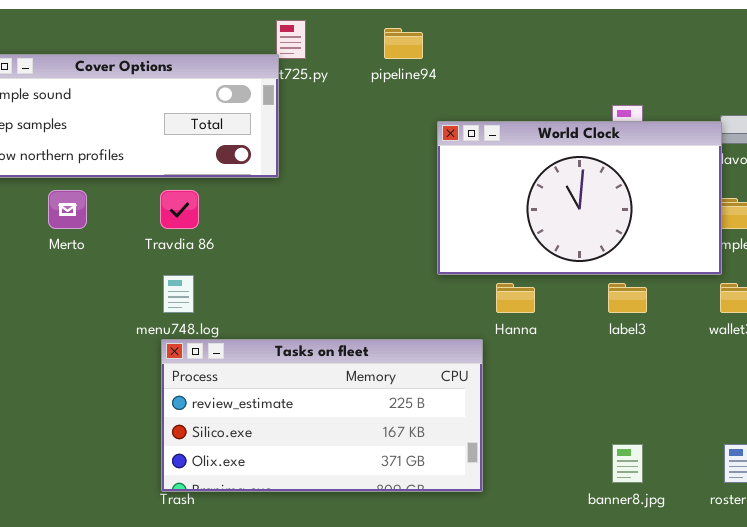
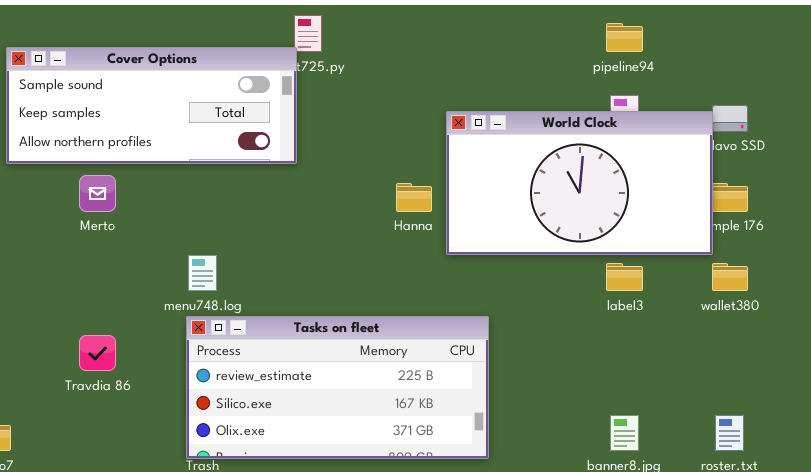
pipeline94: [384,28,423,59] -> [606,23,643,52], moved
Travdia 86: [160,190,199,229] -> [79,335,116,371], moved
Hanna: [496,283,535,313] -> [396,183,432,212], moved

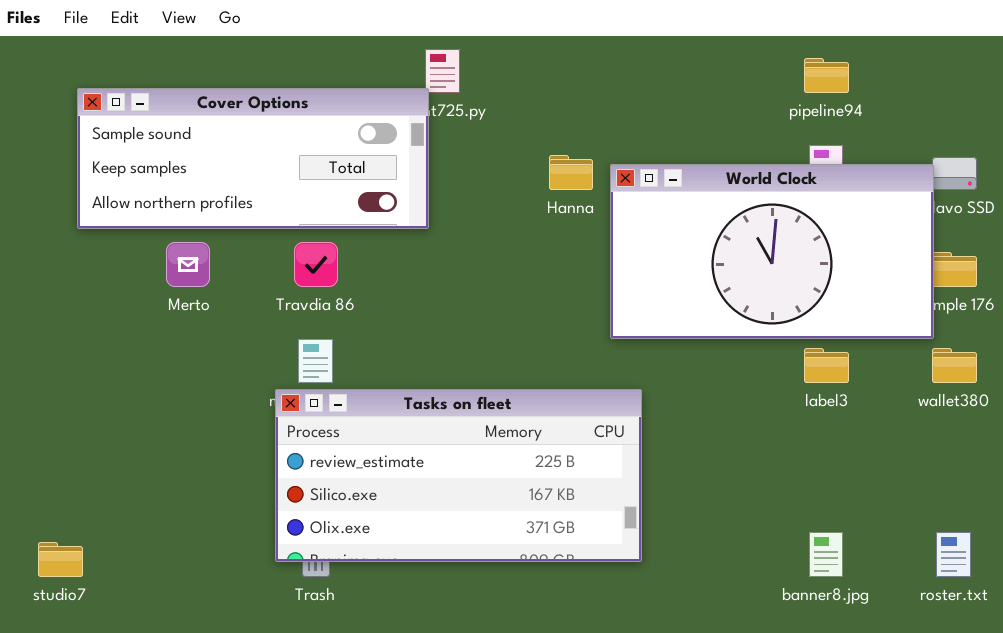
Hanna: [396,183,432,212] -> [549,155,593,190], moved
Tasks on fleet: [186,316,489,459] -> [275,389,642,562], moved
Travdia 86: [79,335,116,371] -> [294,242,338,287], moved

